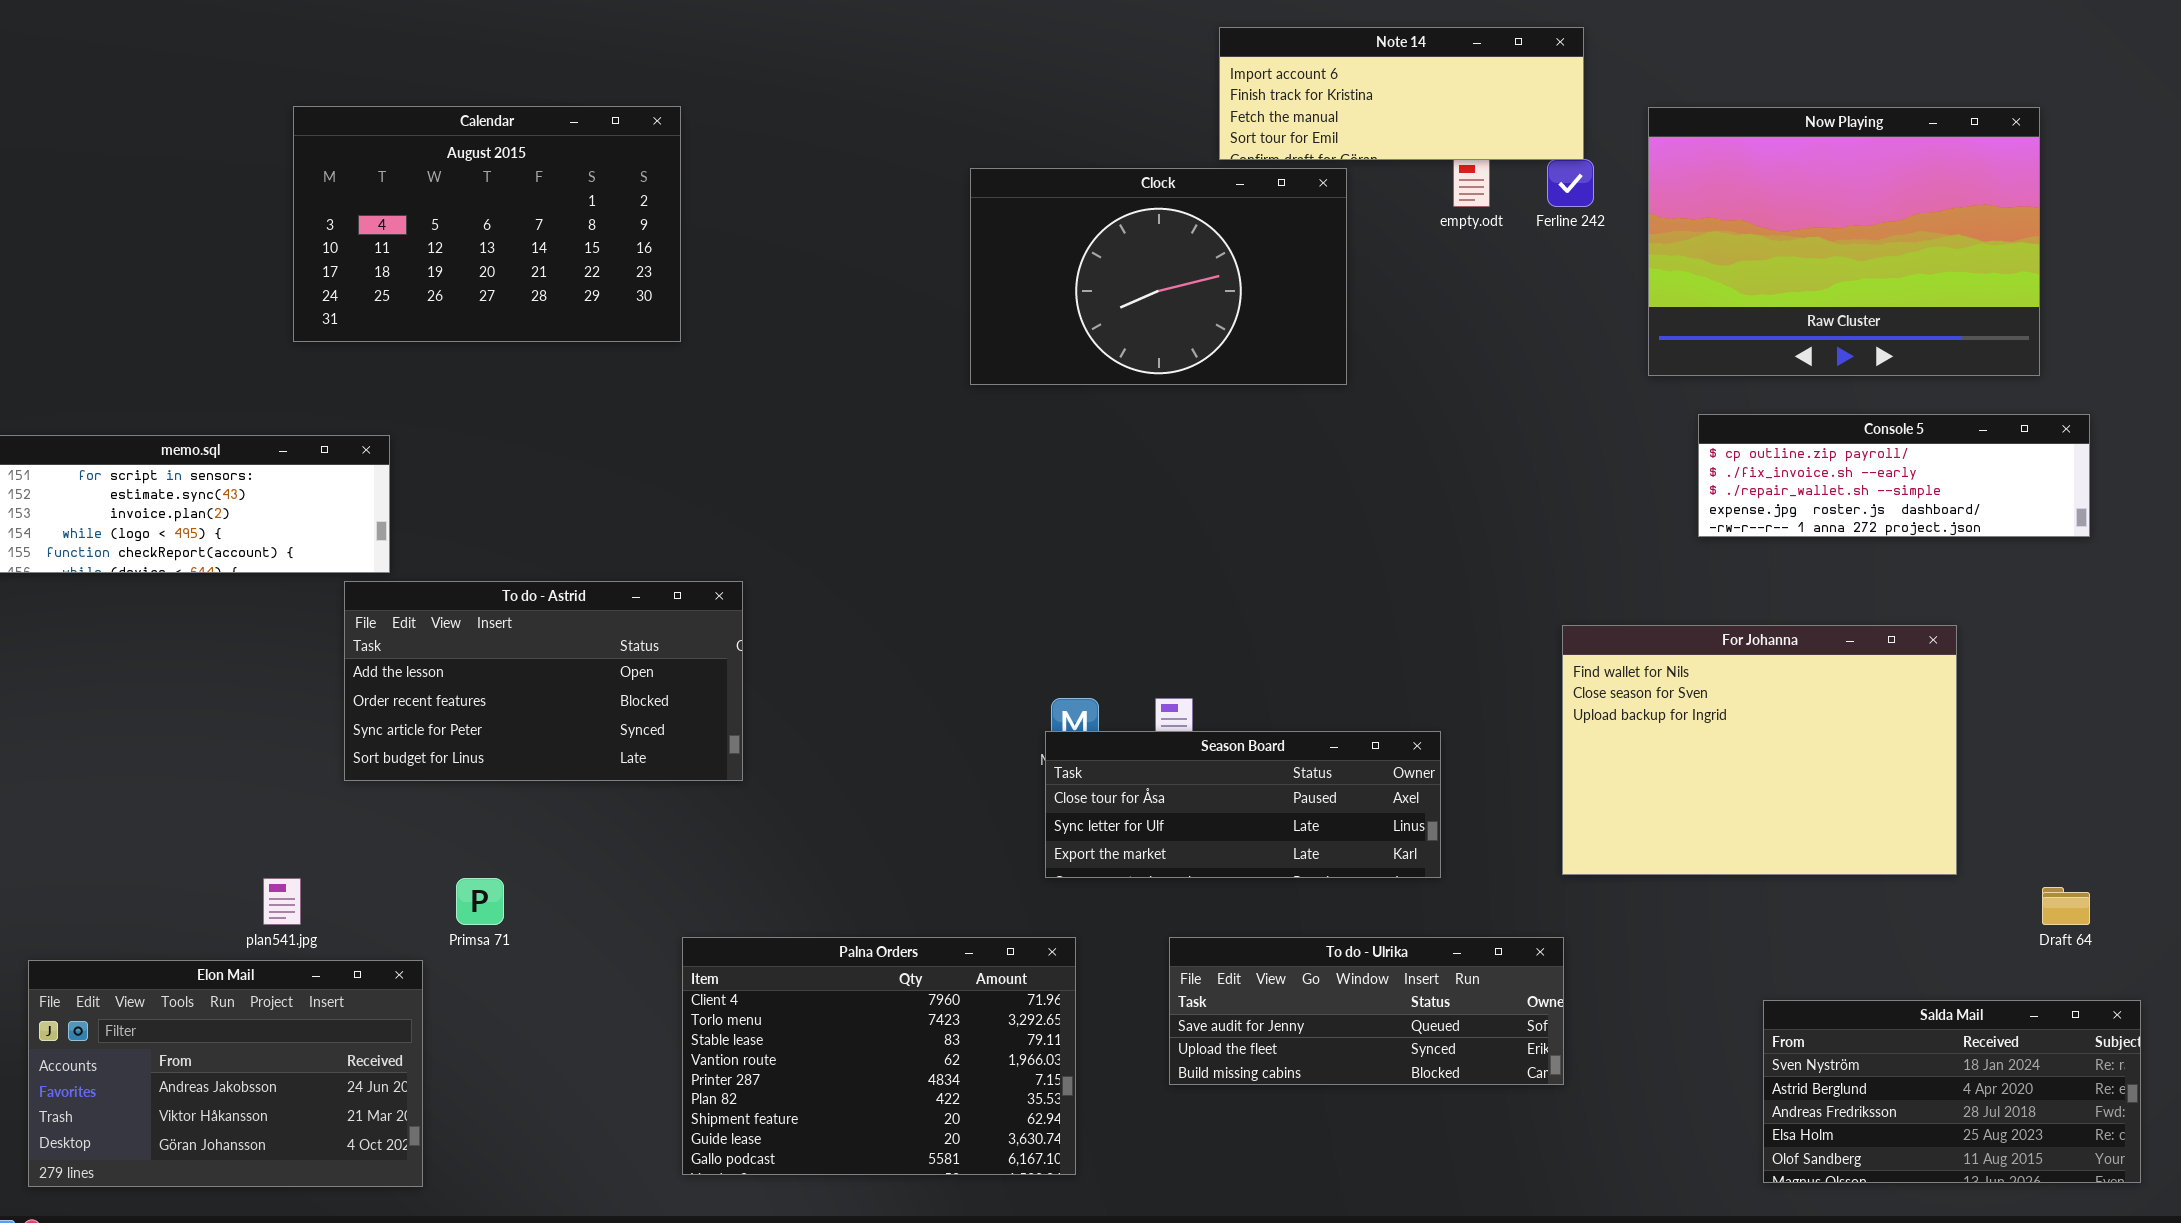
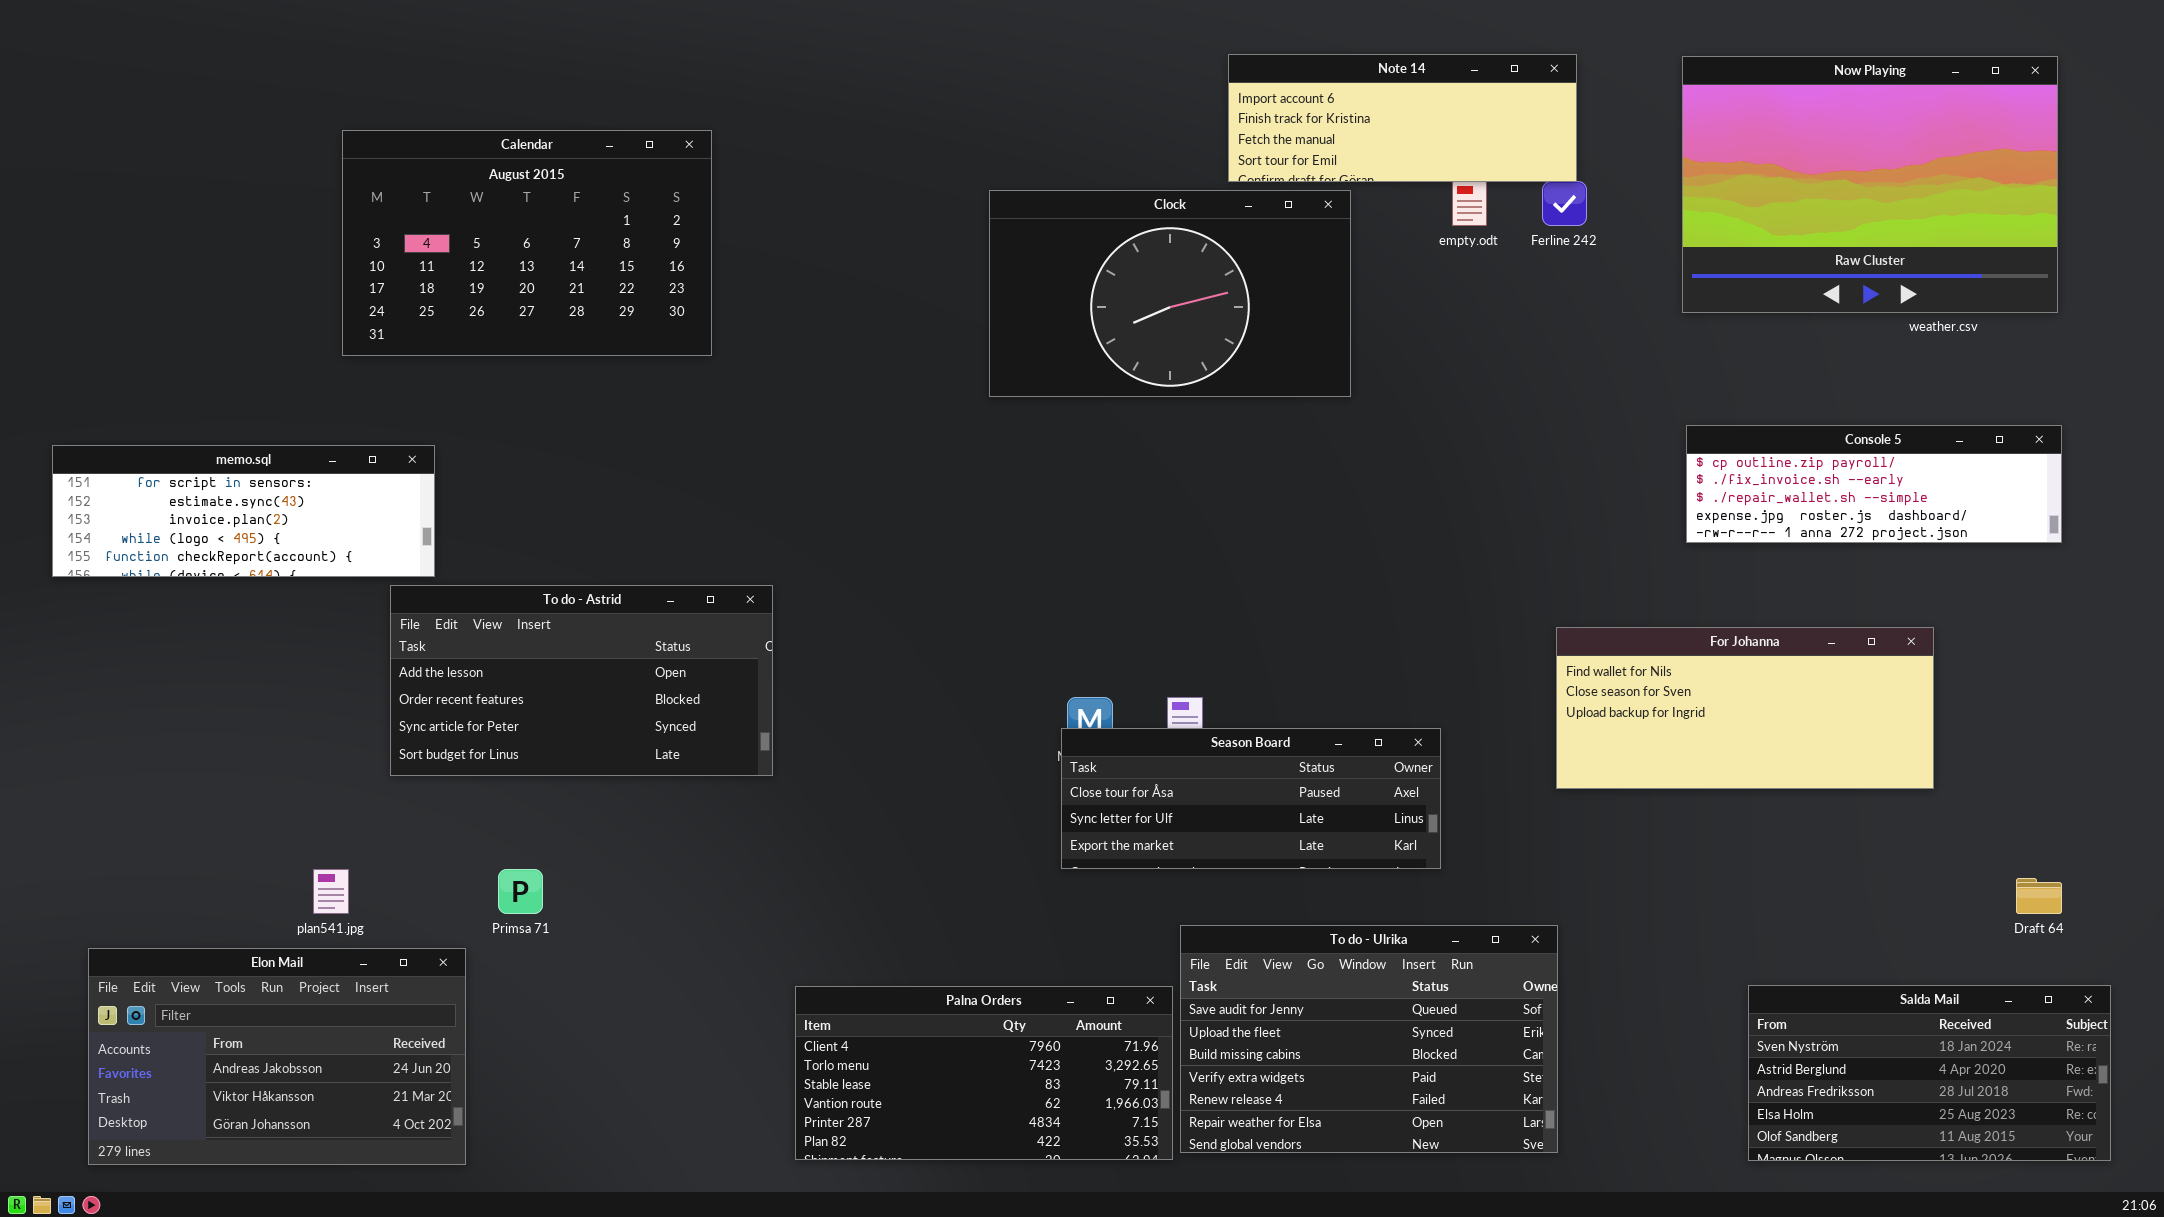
Now Playing: [1648,107,2040,376] -> [1682,56,2058,313], moved
For Johanna: [1562,625,1957,875] -> [1556,627,1934,789], resized
Palna Orders: [682,937,1076,1175] -> [795,986,1173,1160], moved, resized
To do - Ulrika: [1169,937,1564,1085] -> [1180,925,1558,1153], resized

